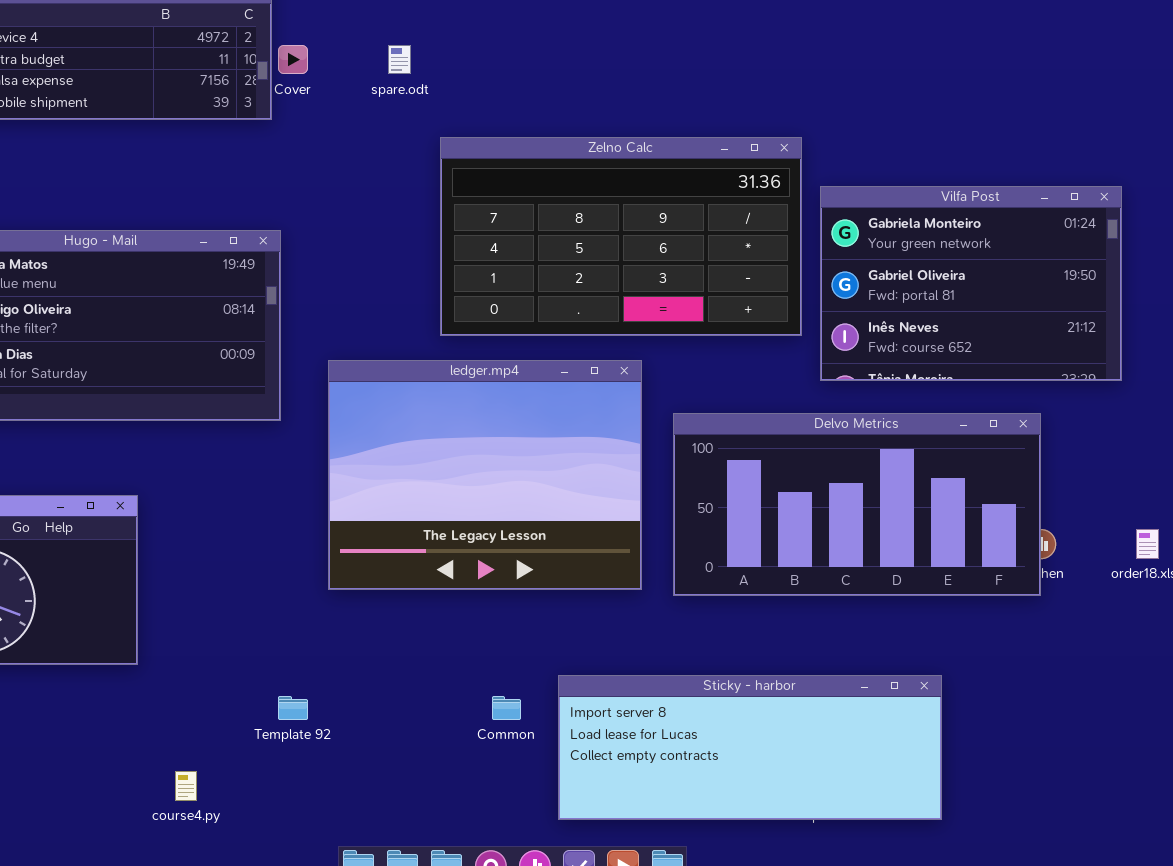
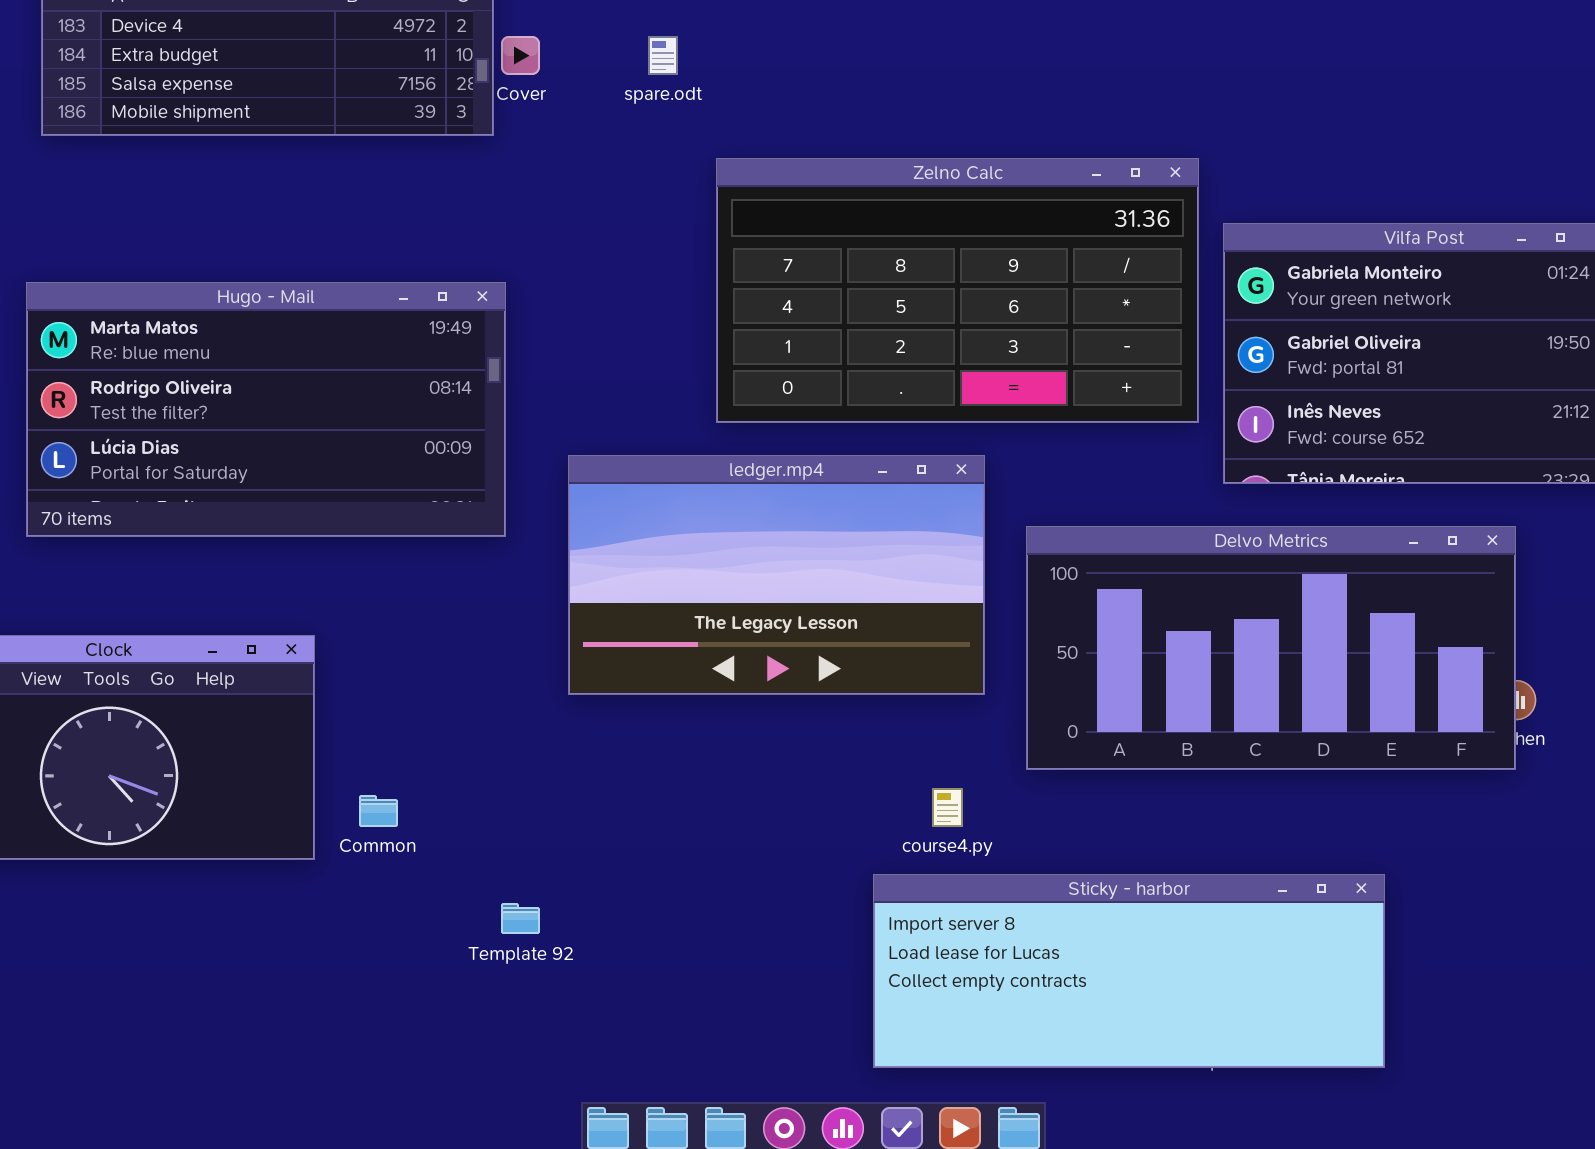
ledger.mp4: [328,360,642,590] -> [568,455,985,695], resized
Common: [492,696,521,720] -> [359,795,398,827], moved
course4.py: [175,771,197,801] -> [932,788,963,827], moved

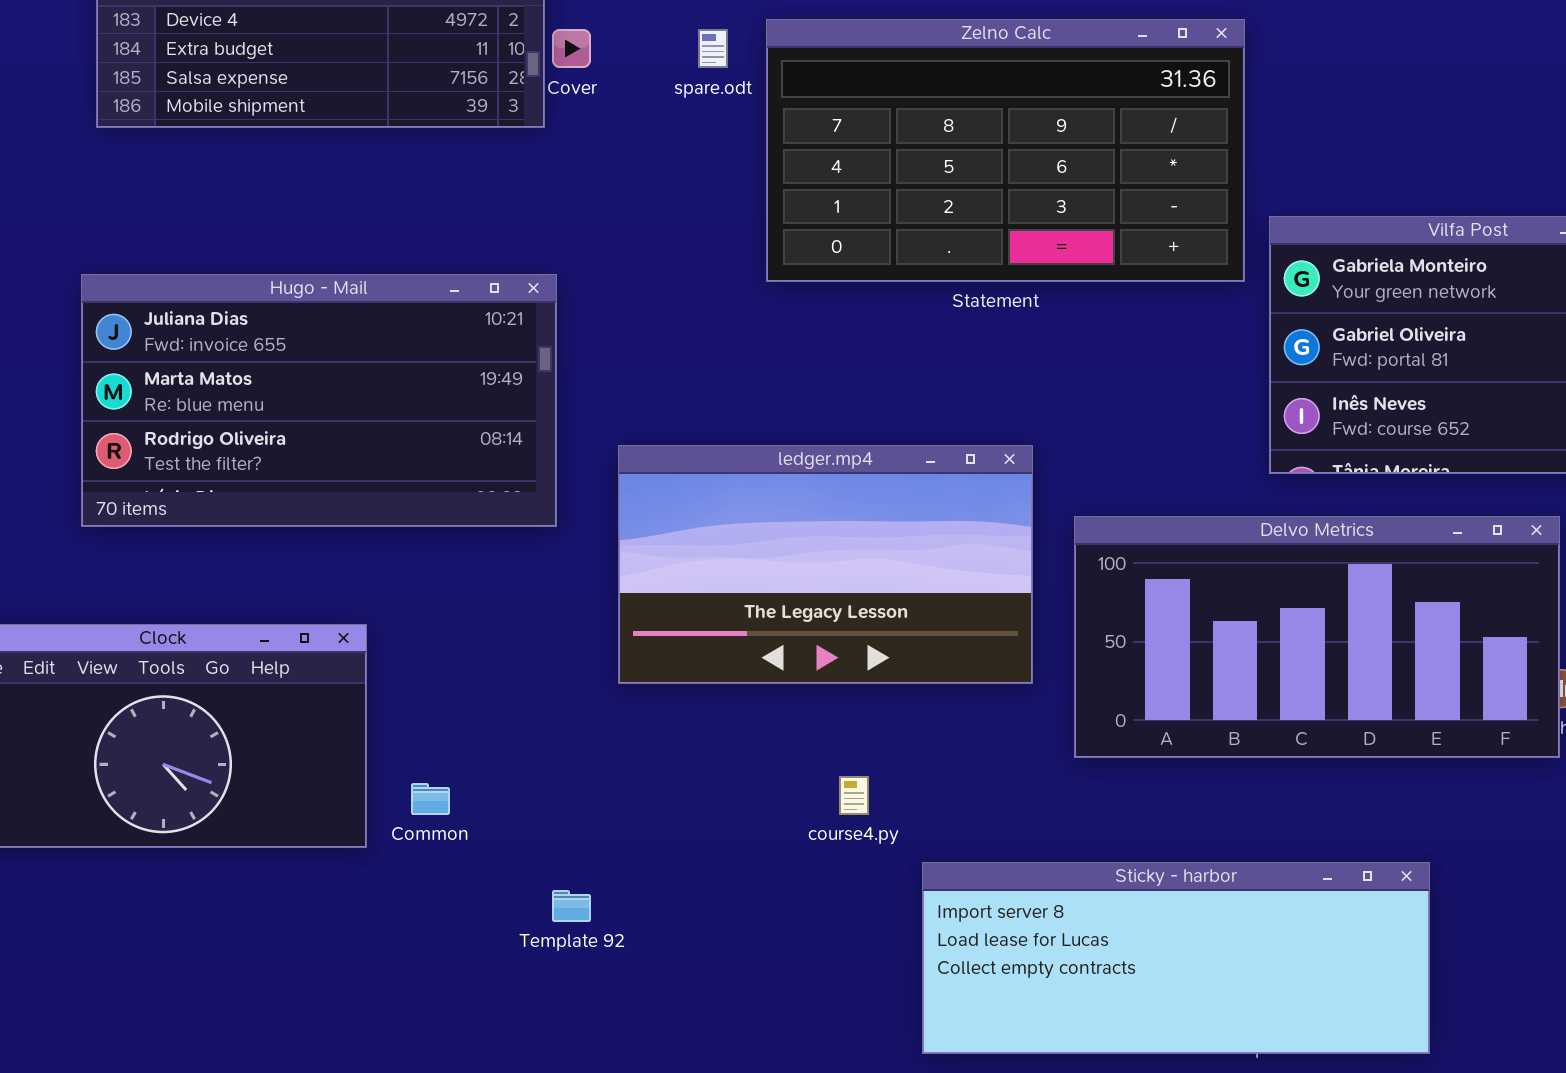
Zelno Calc: [716,158,1199,423] -> [766,19,1245,282], moved
Hugo - Mail: [26,282,506,537] -> [81,274,557,527], scrolled up 1 row
course4.py: [932,788,963,827] -> [839,776,869,815], moved

